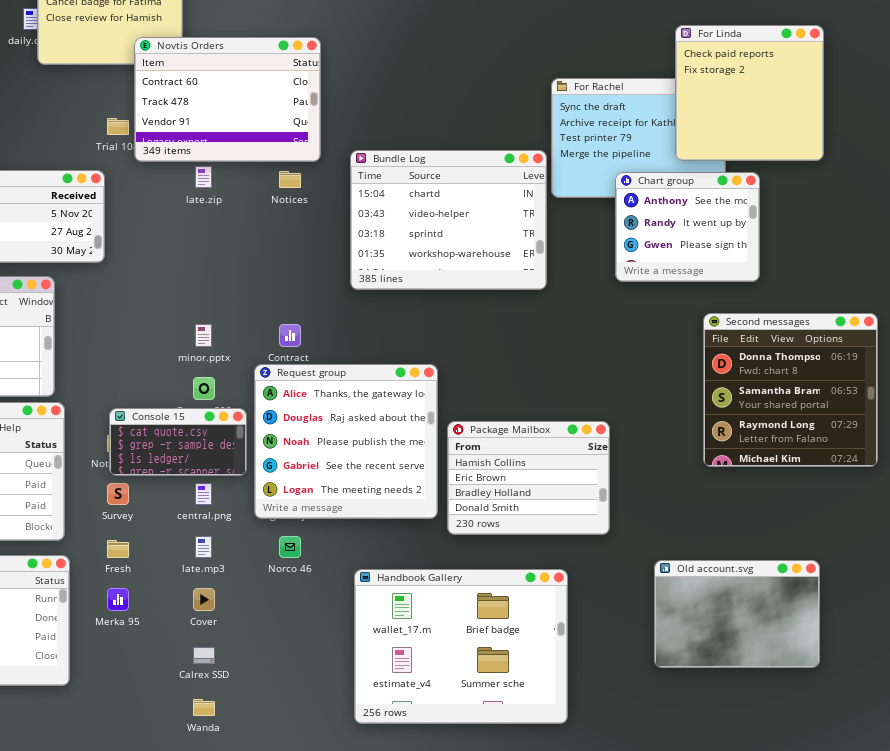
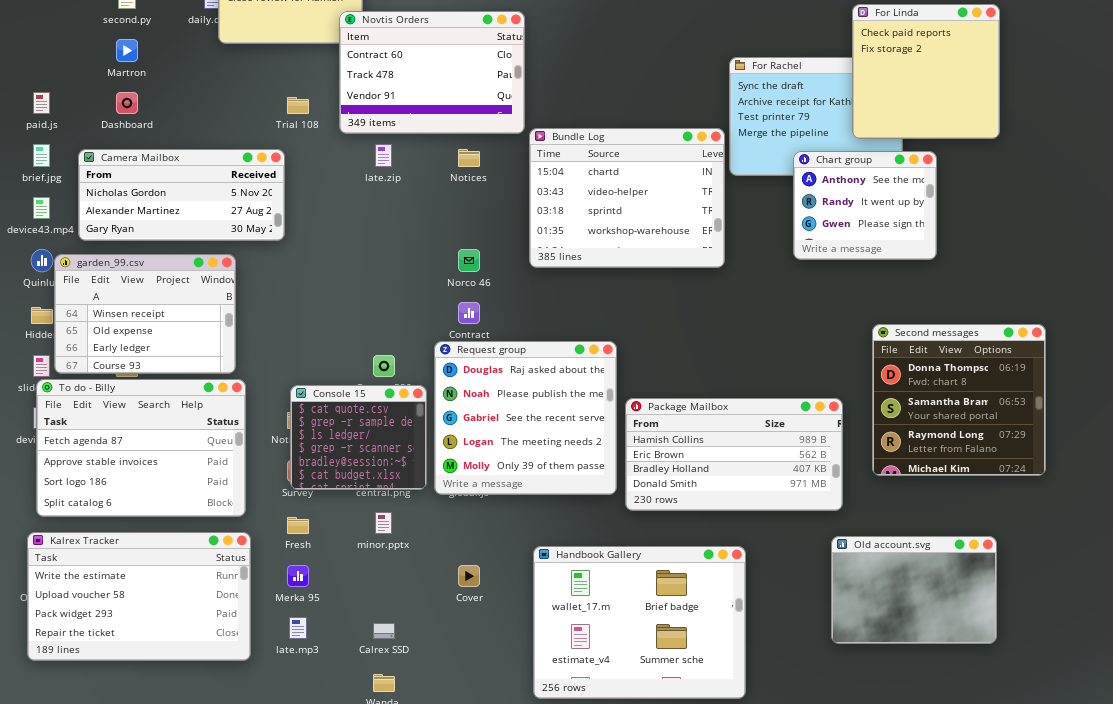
Novtis Orders: [134,37,321,162] -> [339,11,525,134], moved
Second messages: [703,313,878,467] -> [872,324,1046,476], moved
minor.pptx: [195,324,212,347] -> [375,512,392,534], moved
Request group: [254,364,438,519] -> [434,341,617,495], scrolled down 1 row
Console 15: [109,408,247,476] -> [290,385,427,490], resized
Package Mailbox: [447,421,610,535] -> [625,398,843,511], resized
late.mp3: [195,536,212,558] -> [289,617,307,639], moved
Norco 46: [279,536,301,558] -> [458,249,480,272], moved
Cover: [193,588,215,611] -> [458,565,480,587], moved

